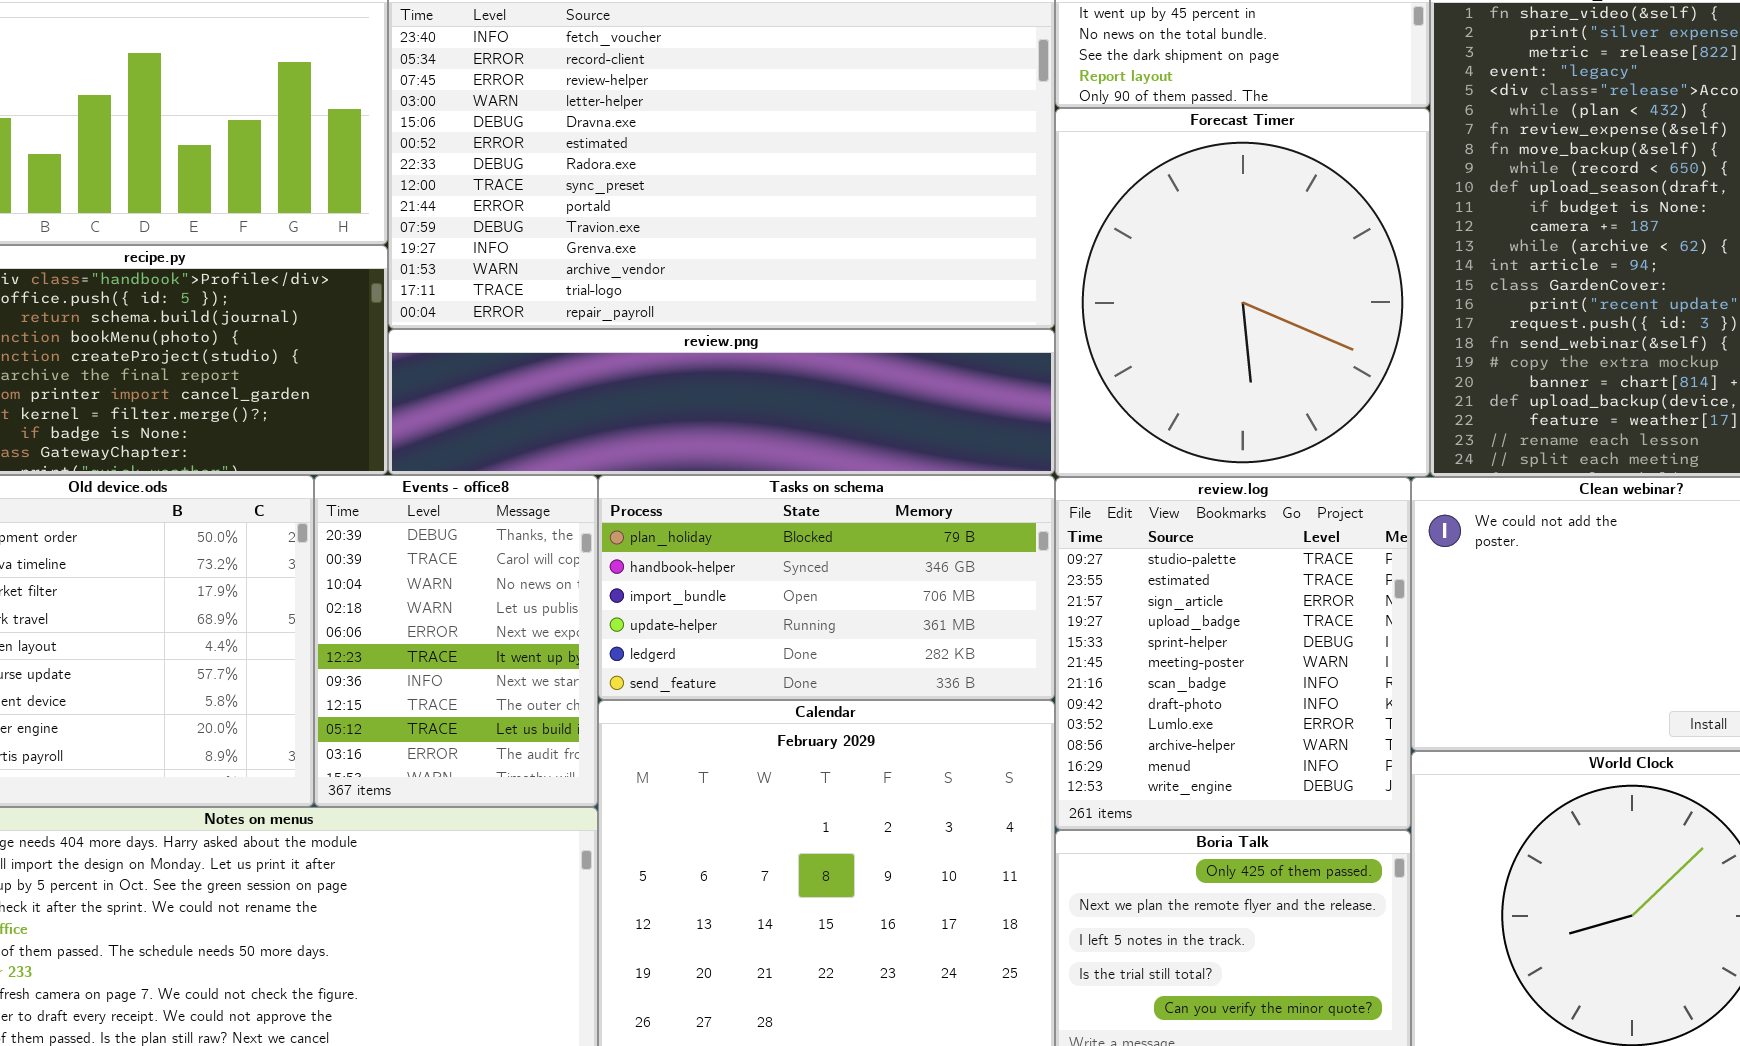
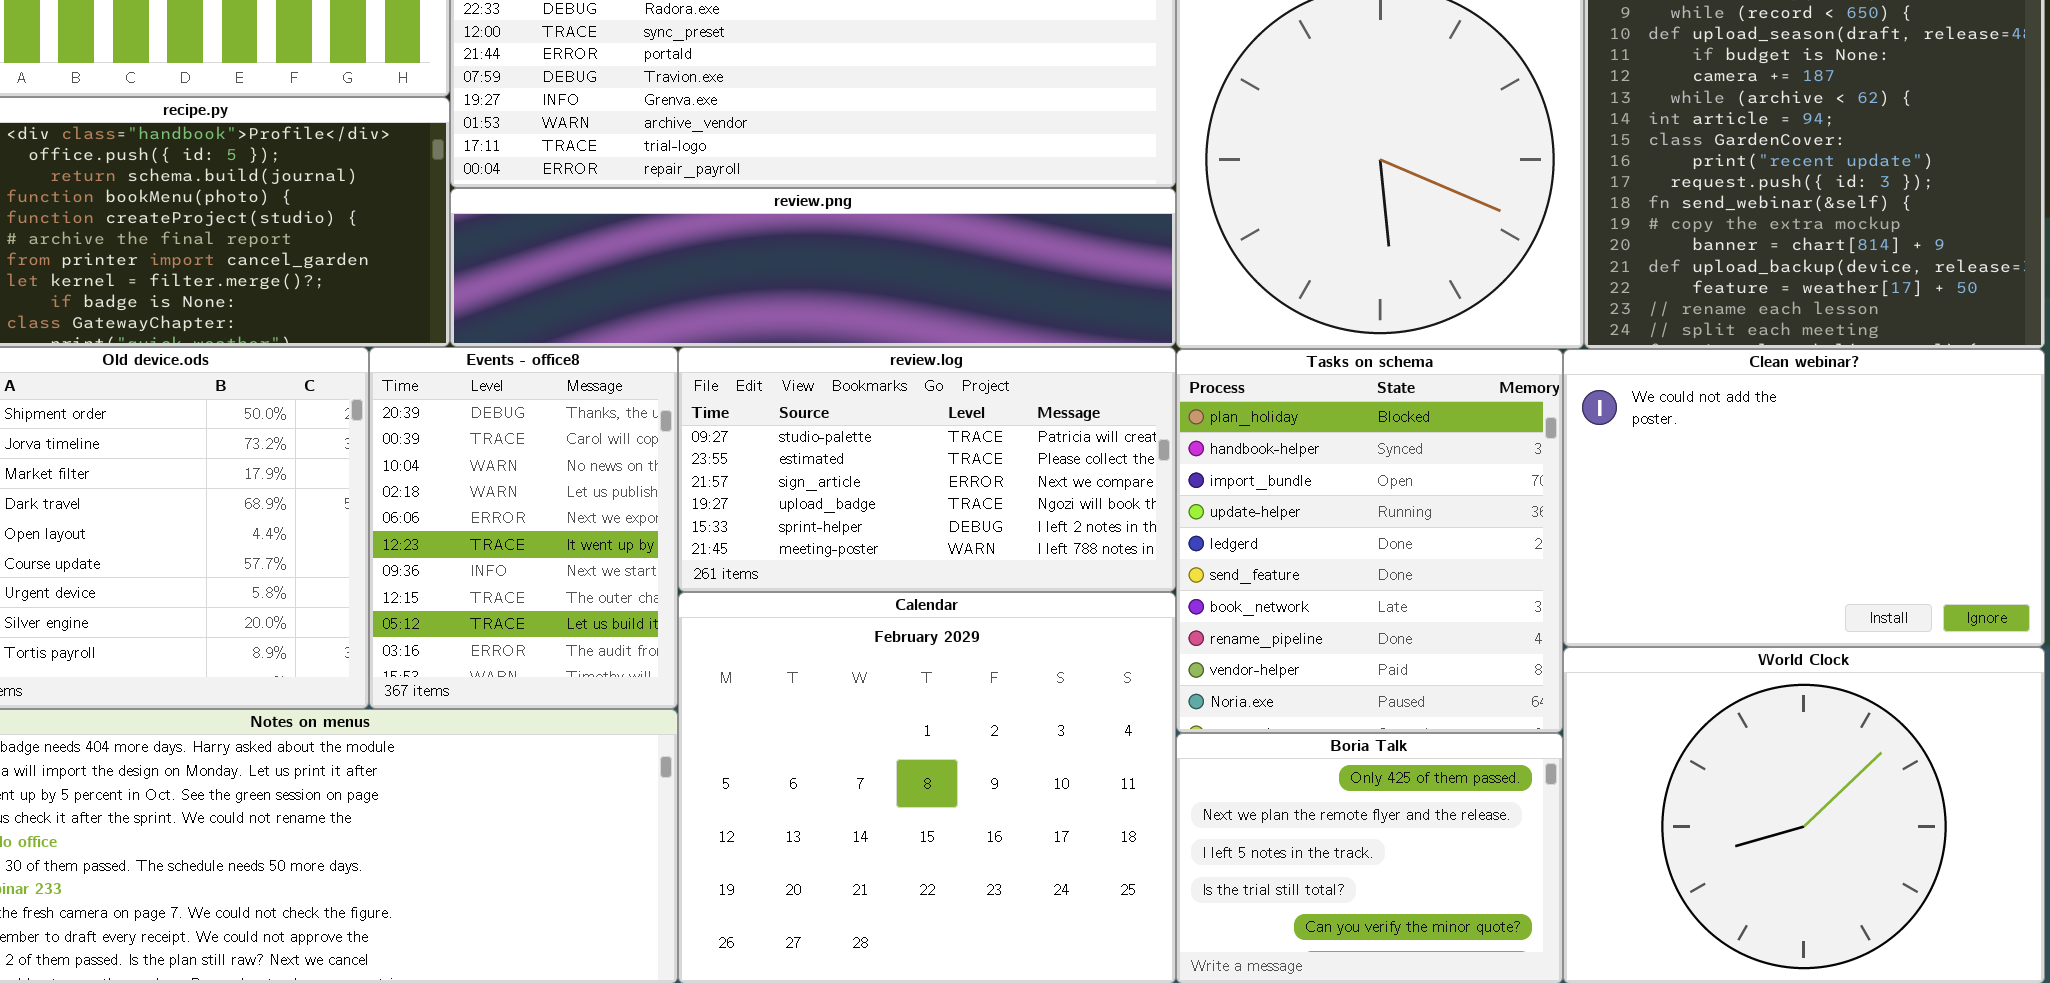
Tasks on schema: [598,475,1055,700] -> [1176,349,1563,733], moved, resized
review.log: [1055,477,1411,830] -> [678,347,1176,592], moved, resized

